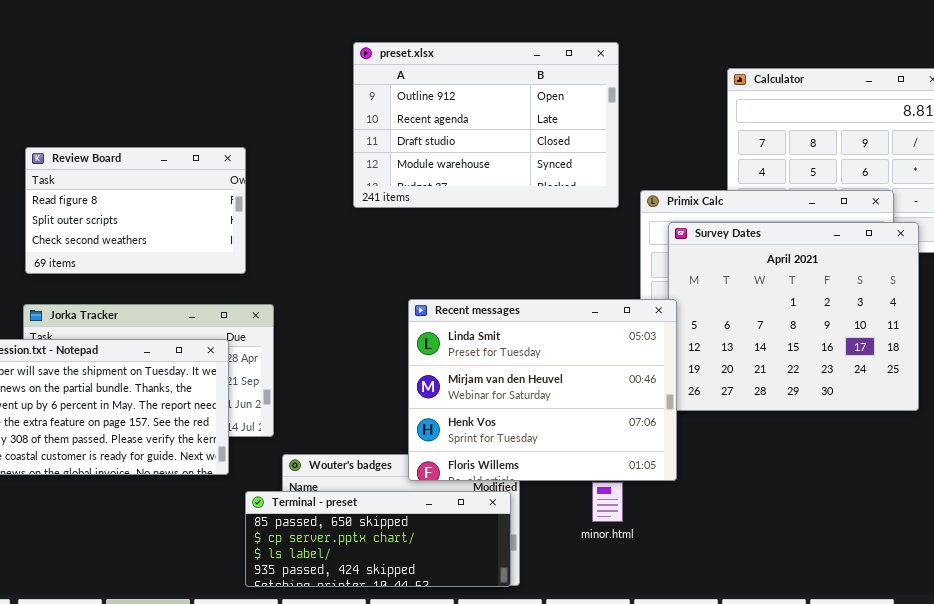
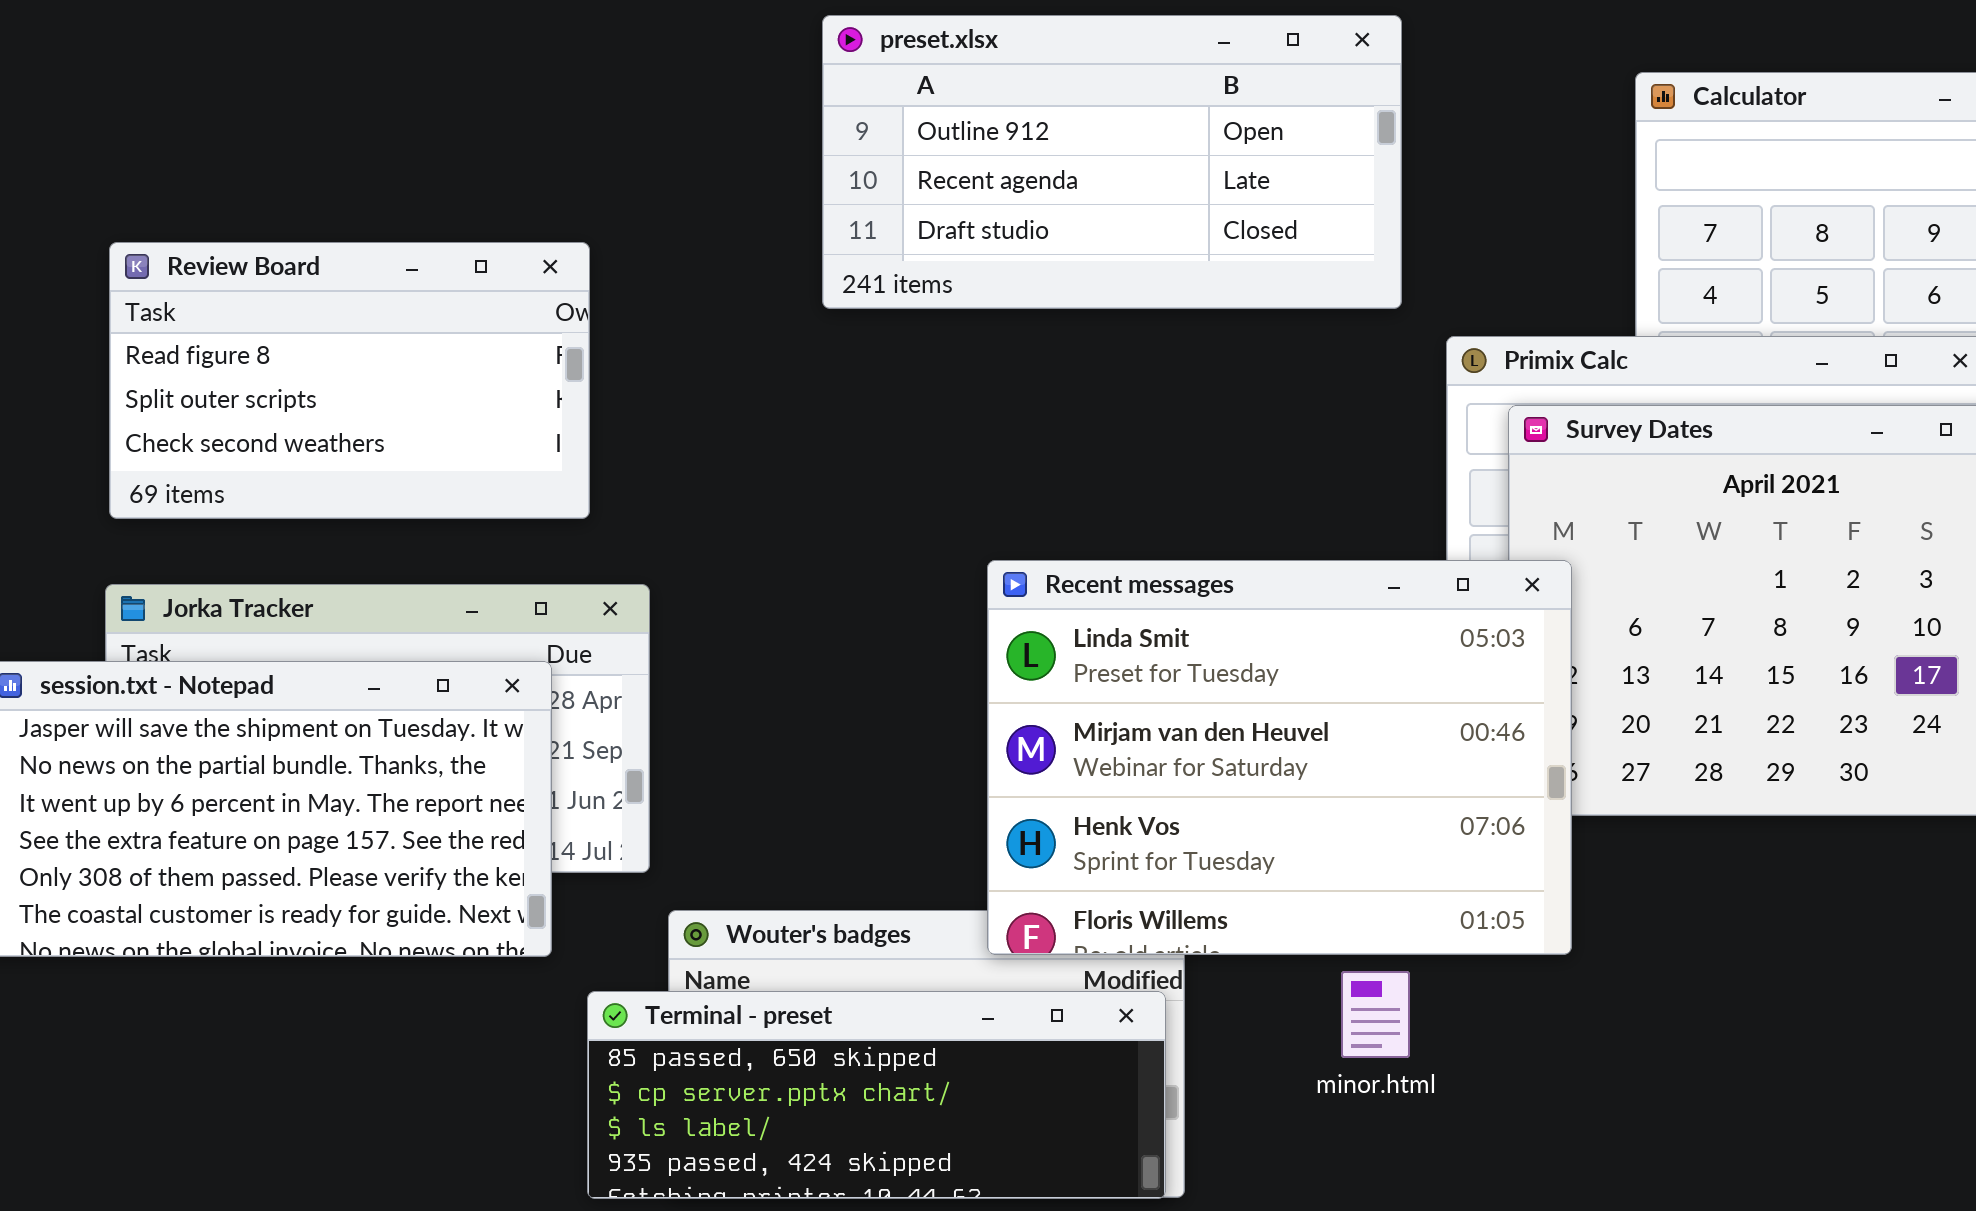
preset.xlsx: [353,42,619,208] -> [822,15,1402,309], resized
Recent messages: [408,299,677,481] -> [987,560,1572,955], moved

